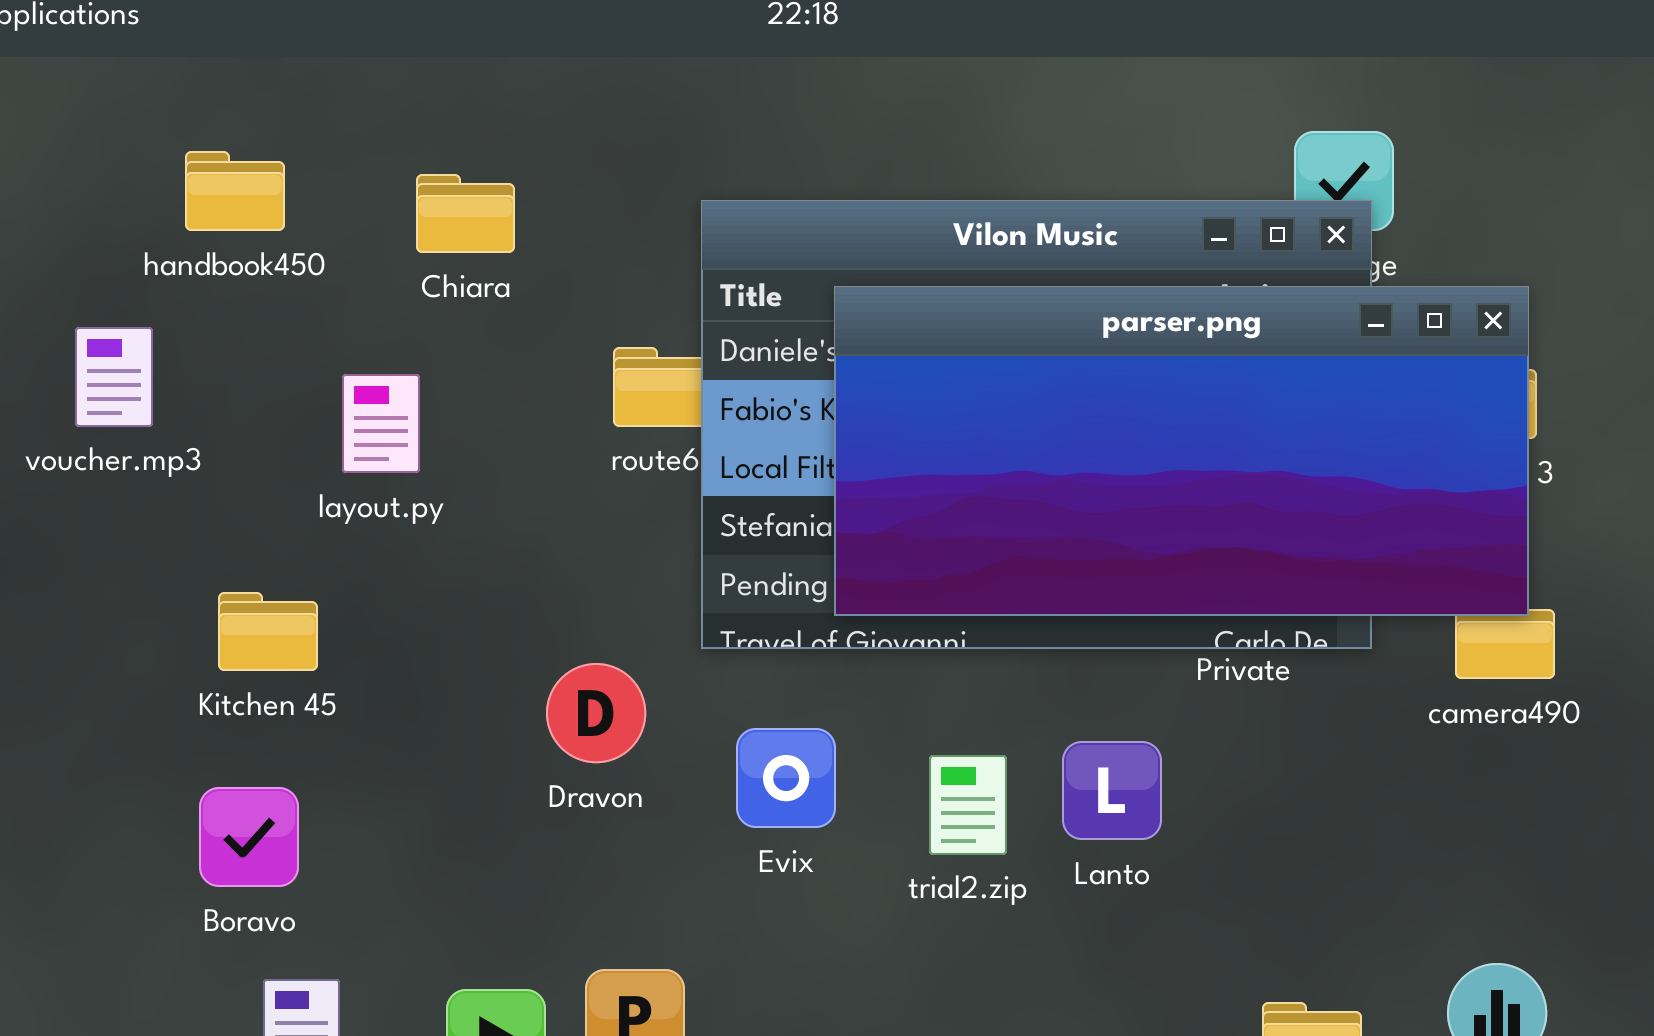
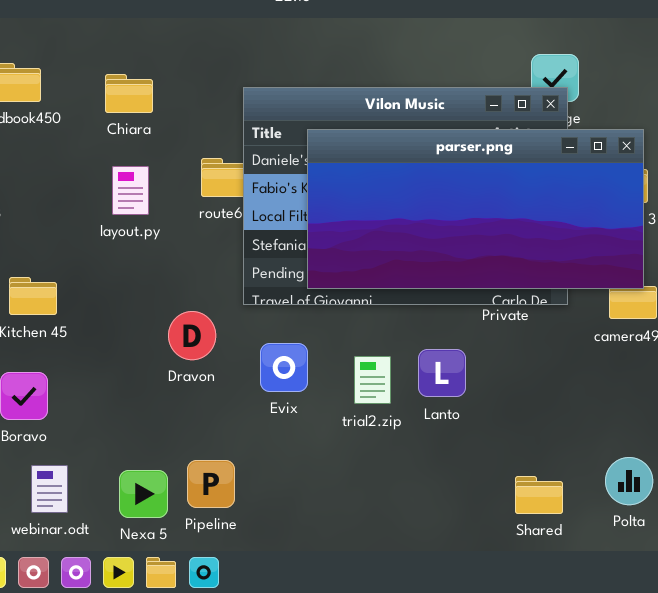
layout.py: [342,374,420,473] -> [112,166,149,215], moved

